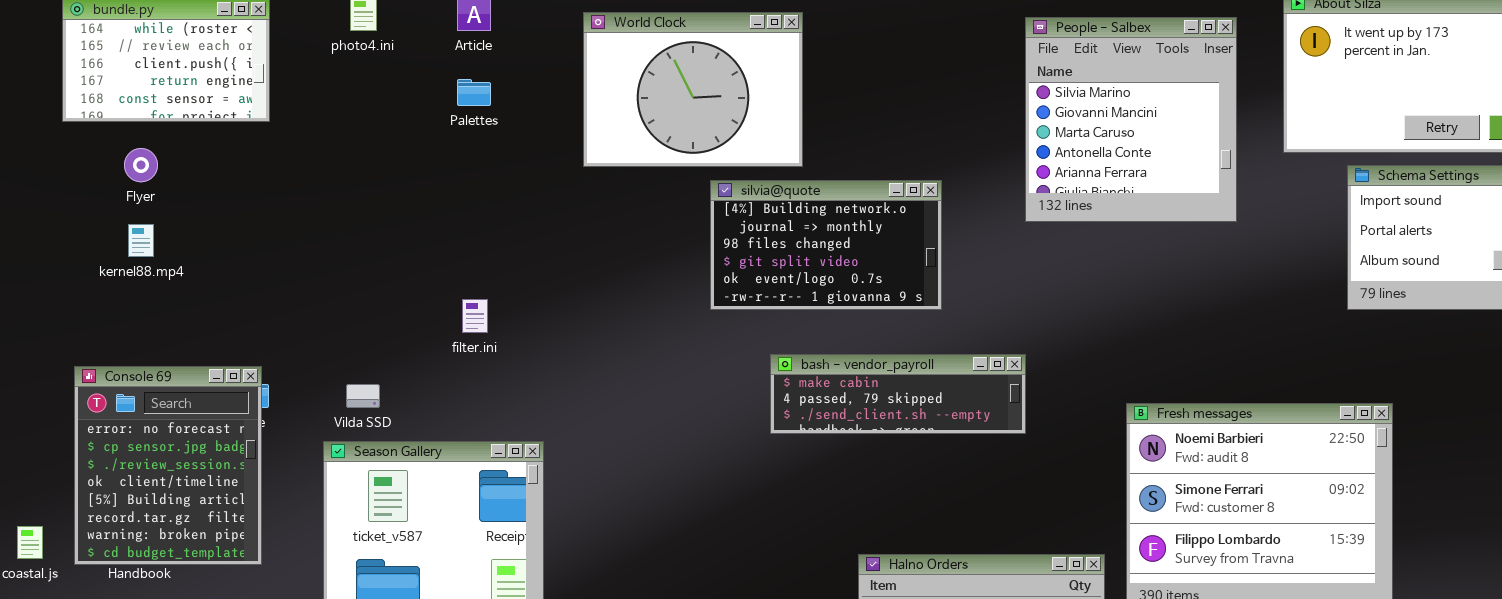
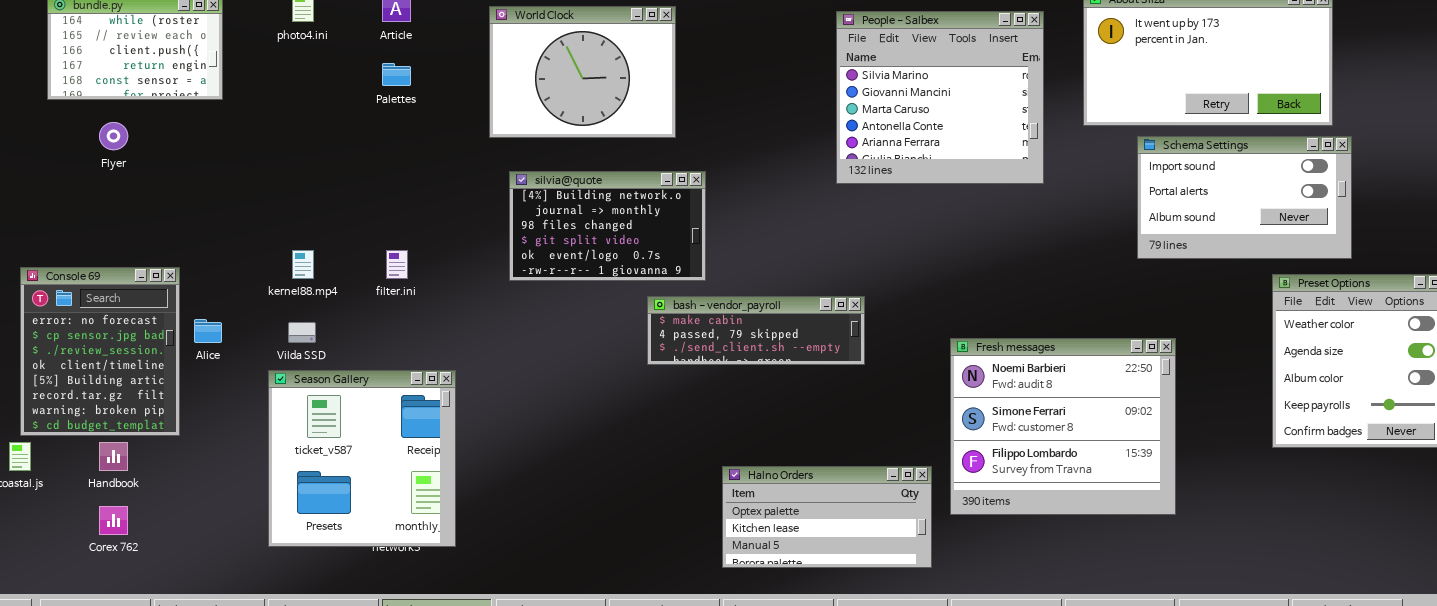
People - Salbex: [1025,17,1237,222] -> [836,11,1044,184], resized
silvia@quote: [710,180,942,310] -> [509,171,706,281], moved
kernel88.mp4: [128,224,154,257] -> [292,250,314,279], moved
Console 69: [74,366,262,565] -> [20,267,180,436], moved

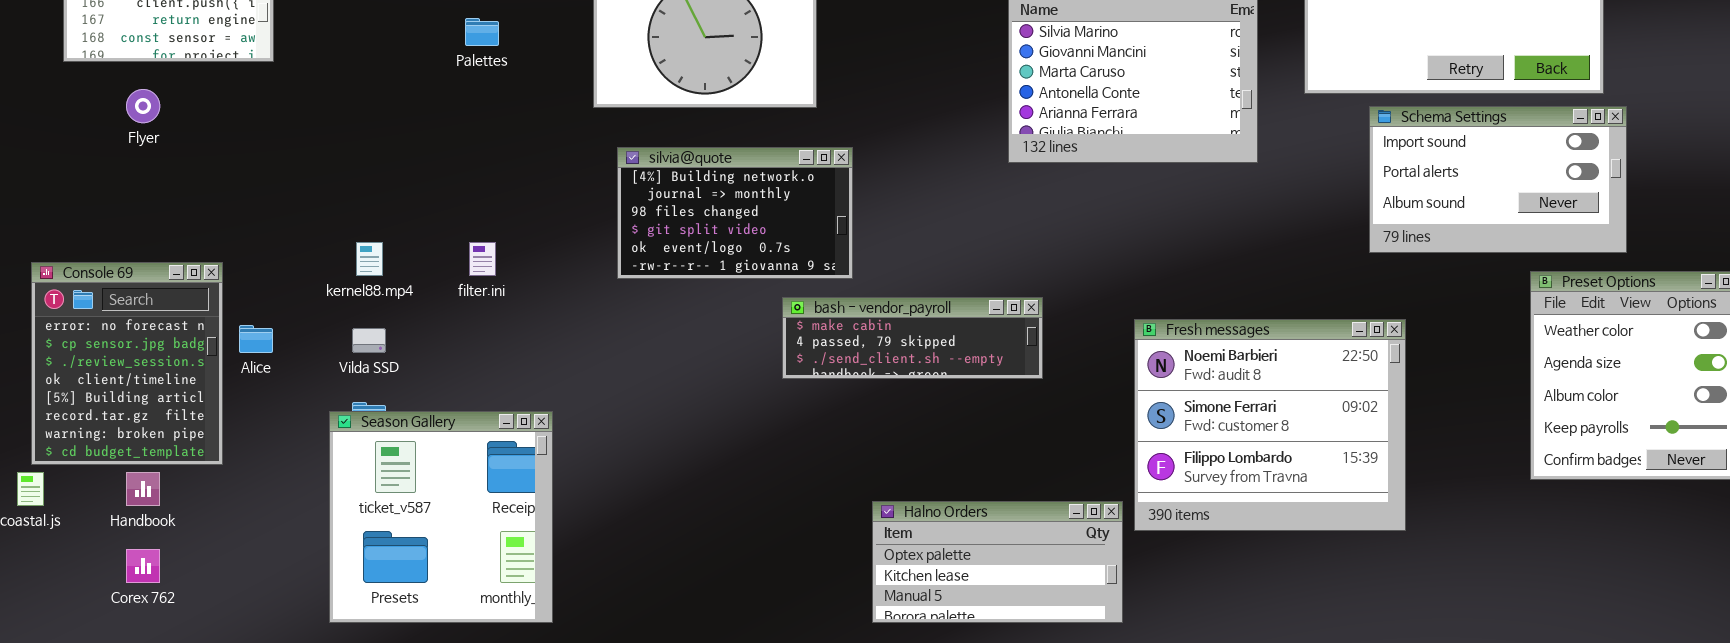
Fresh messages: [950,338,1176,515] -> [1134,319,1406,531], moved
Season Gallery: [268,370,456,547] -> [329,411,553,623], moved

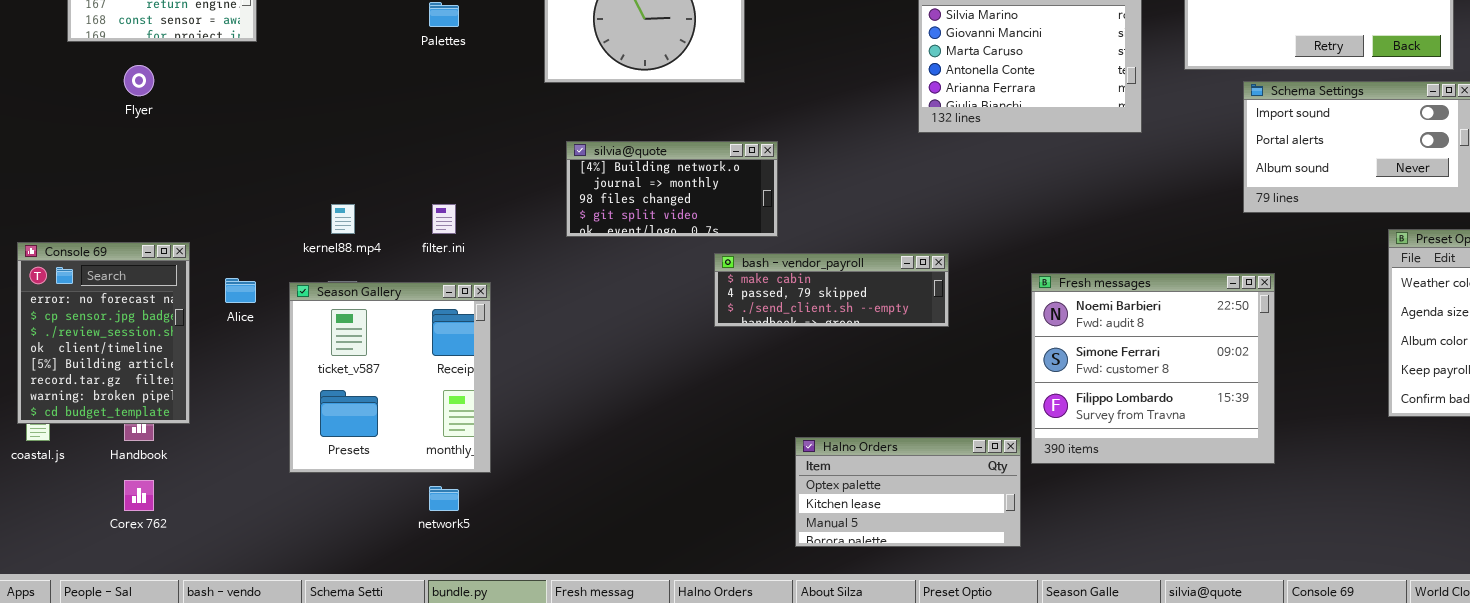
silvia@quote: [617,147,853,279] -> [566,141,778,237], resized
Console 69: [31,262,223,465] -> [17,242,190,424], moved
Season Gallery: [329,411,553,623] -> [289,282,491,473], moved

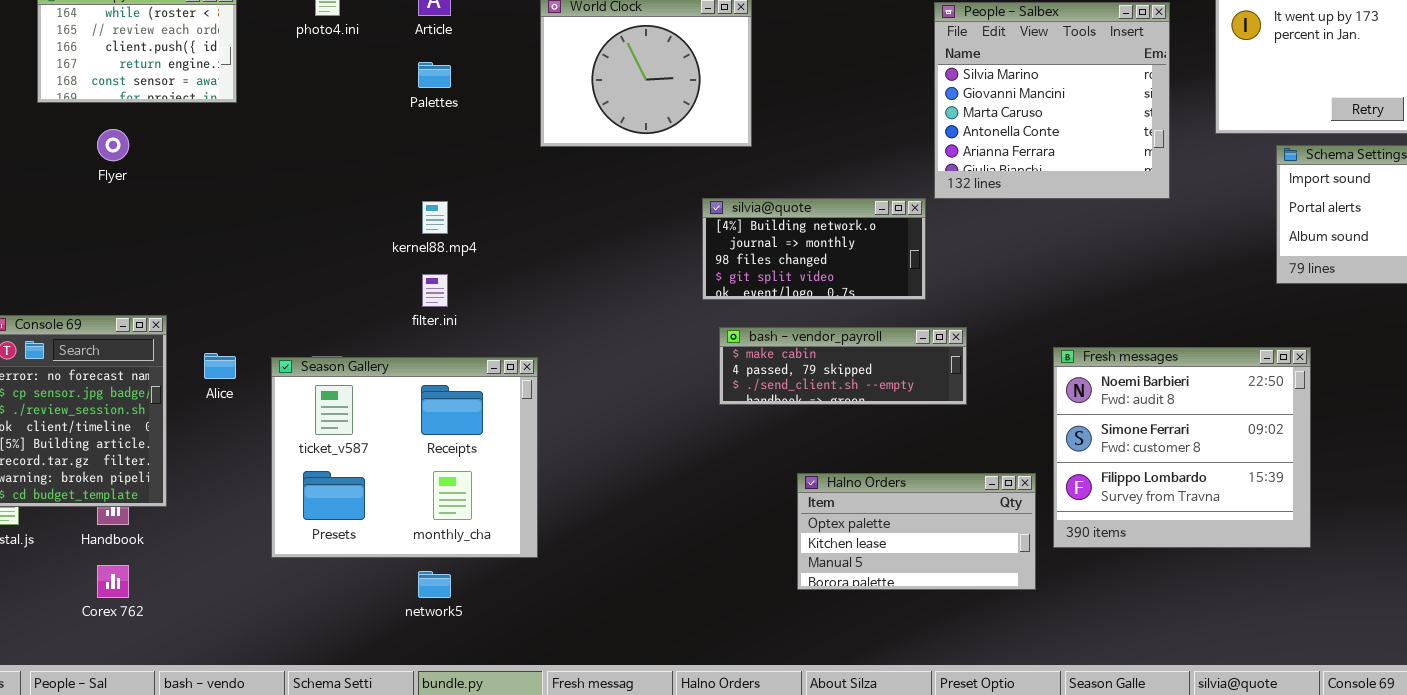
silvia@quote: [566,141,778,237] -> [702,198,926,300], moved
kernel88.mp4: [331,204,355,234] -> [422,201,448,234], moved
Season Gallery: [289,282,491,473] -> [271,357,538,558], resized
Halno Orders: [795,437,1021,547] -> [797,473,1036,590], moved

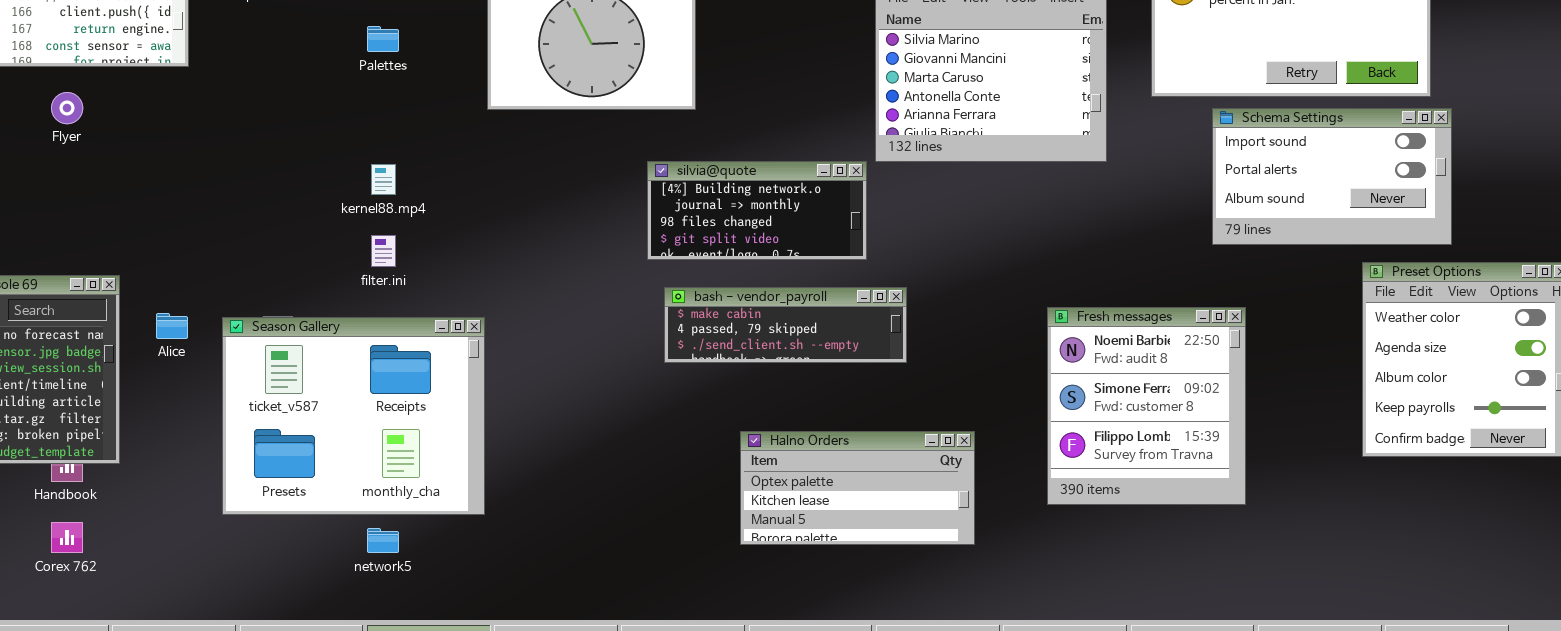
Fresh messages: [1053,347,1311,548] -> [1047,307,1246,505], resized

